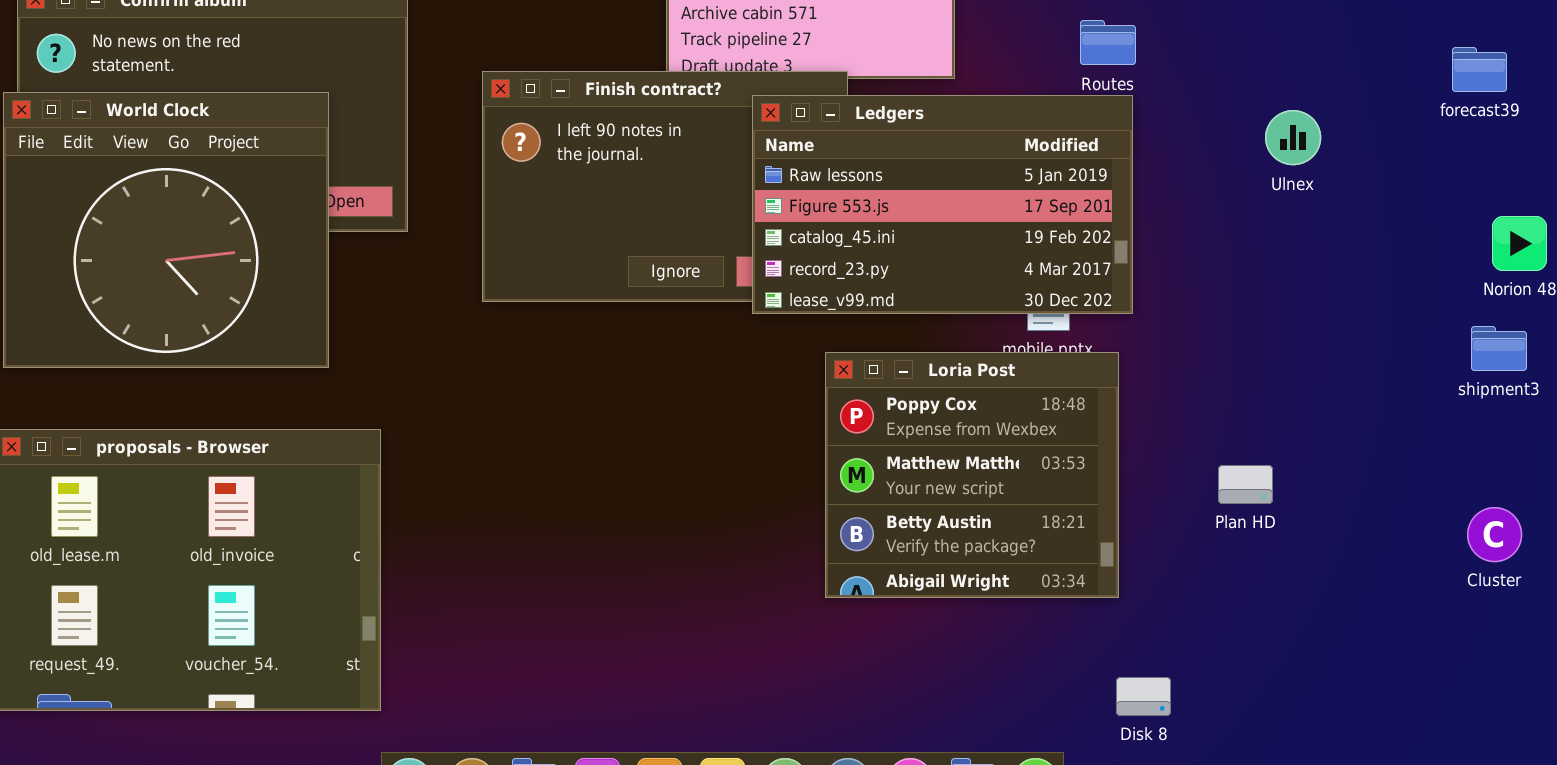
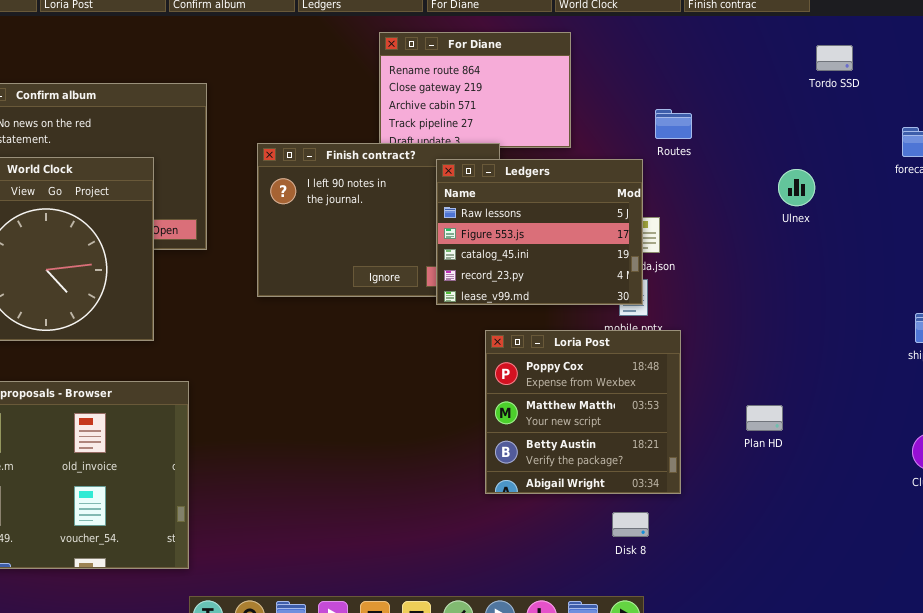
Ledgers: [752,95,1133,314] -> [436,159,643,305], resized
Disk 8: [1116,677,1171,716] -> [612,512,649,537], moved

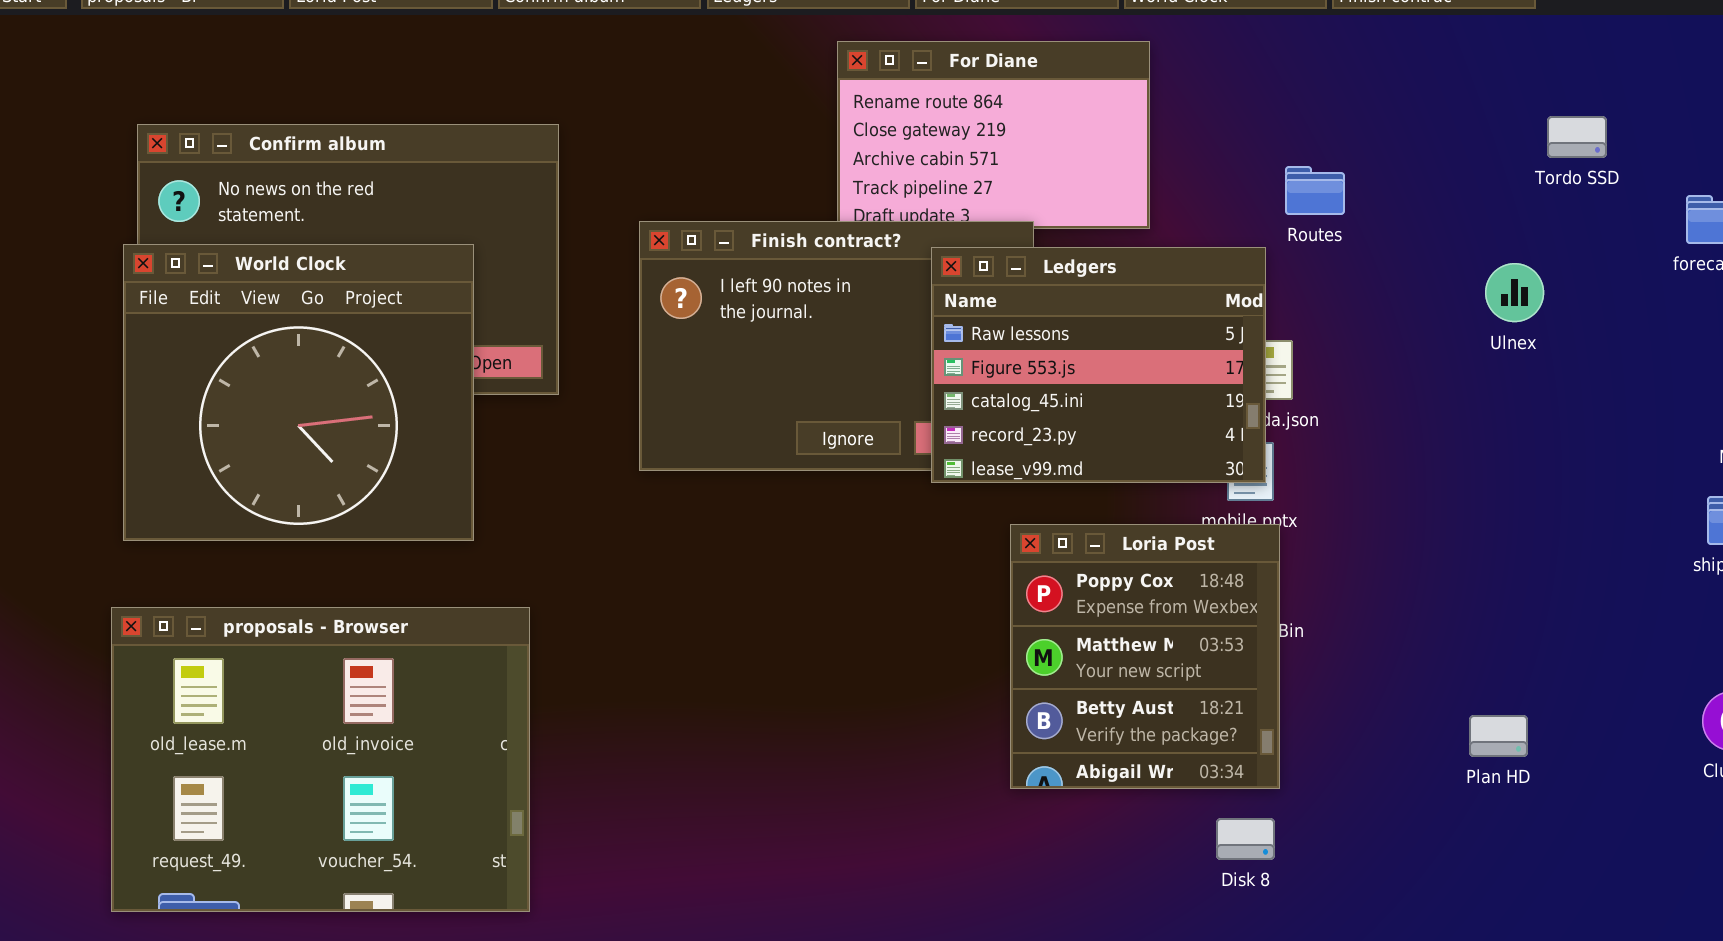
Tordo SSD: [816,45,853,71] -> [1547,116,1607,158], moved
Loria Post: [485,330,681,494] -> [1010,524,1280,789], resized
Plan HD: [746,405,783,431] -> [1469,715,1528,757], moved

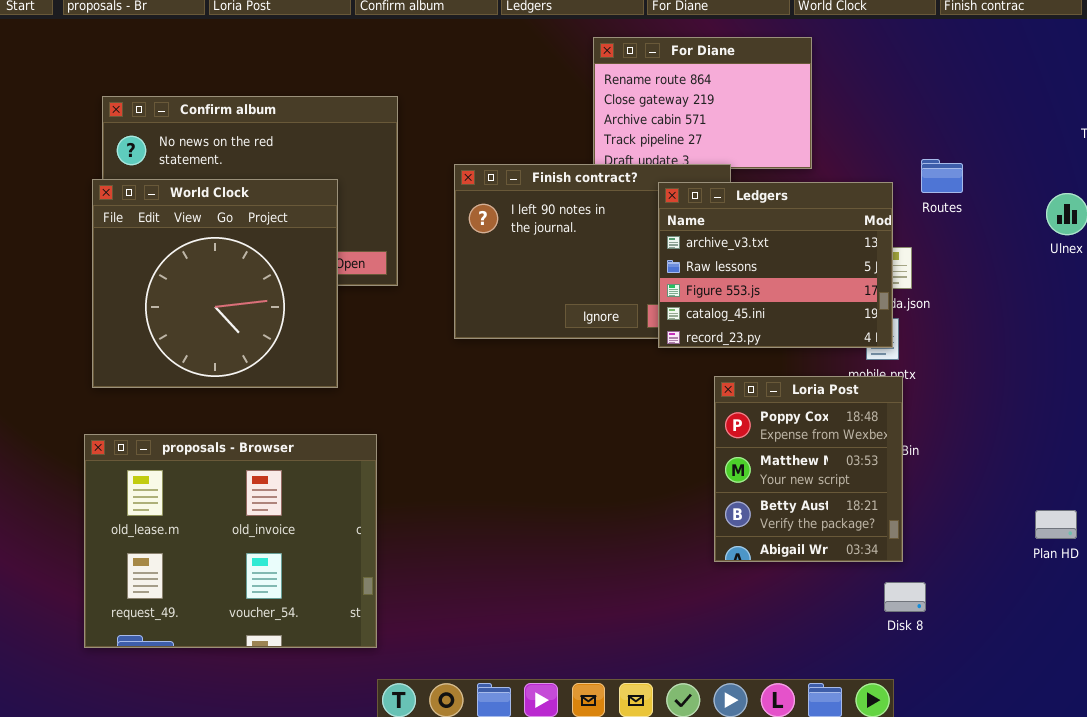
Routes: [1285,166,1345,215] -> [921,159,963,193], moved
Ledgers: [931,247,1266,483] -> [658,182,893,348], scrolled up 1 row
Disk 8: [1216,818,1275,860] -> [884,582,926,612], moved

